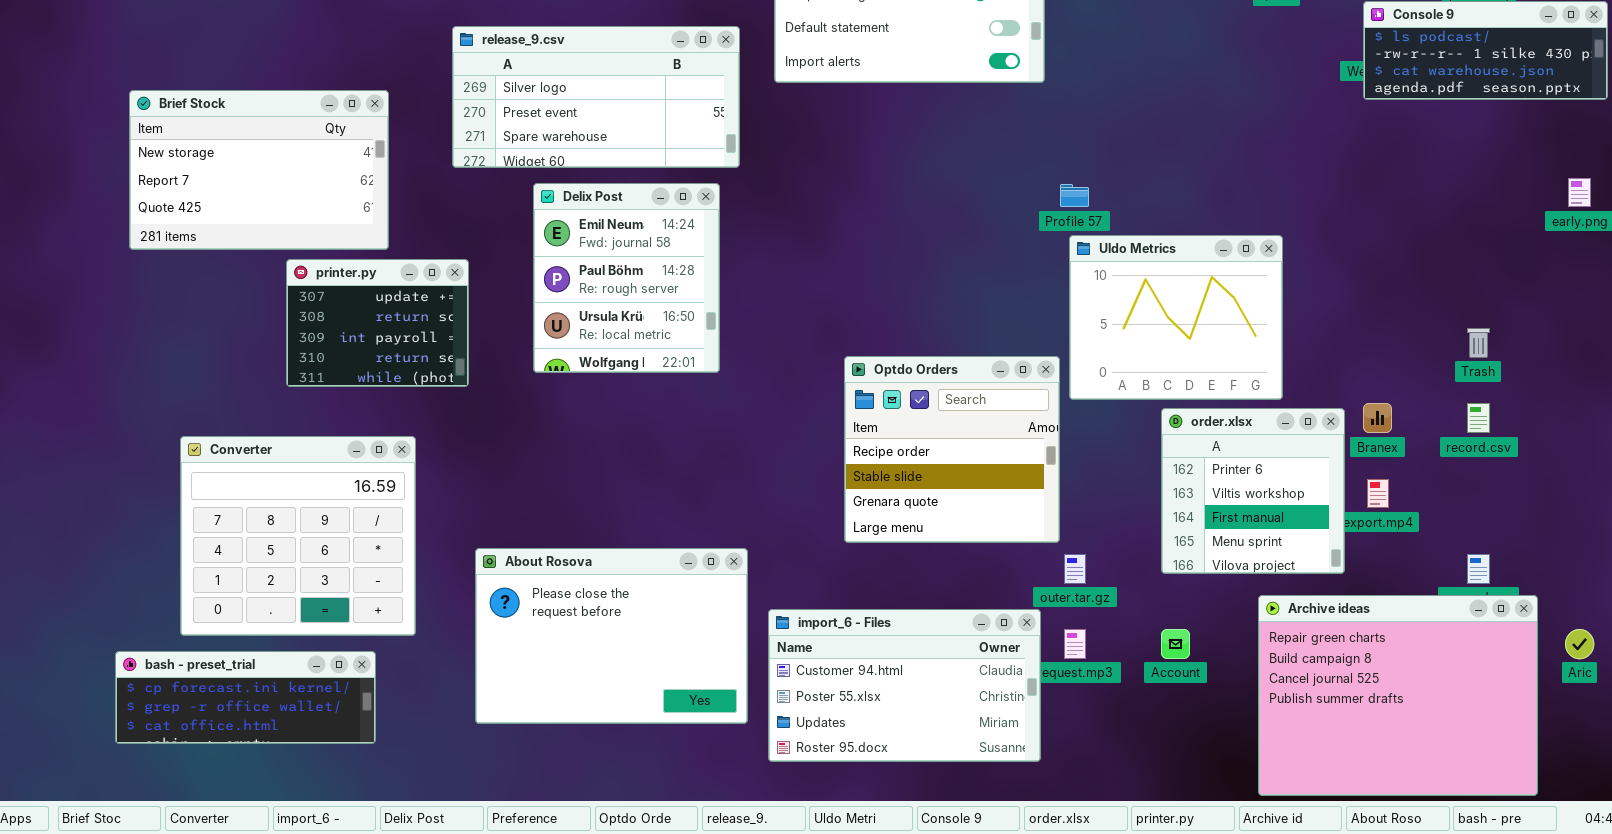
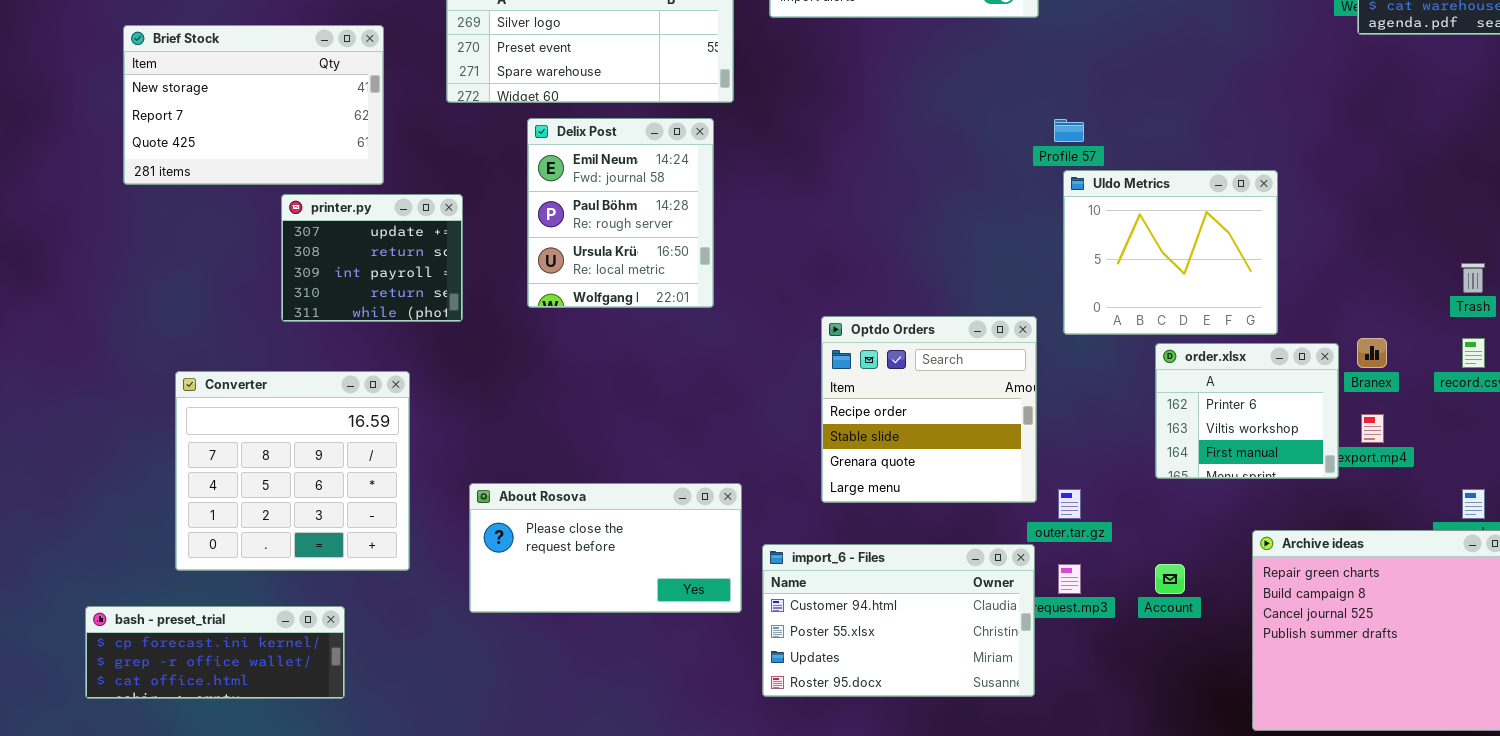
Optdo Orders: [844,356,1060,543] -> [821,316,1037,503], moved
order.xlsx: [1161,408,1345,574] -> [1155,343,1339,479], resized
About Rosova: [475,548,748,724] -> [469,483,742,613], resized
bash - preset_trial: [115,651,376,744] -> [85,606,345,699], moved

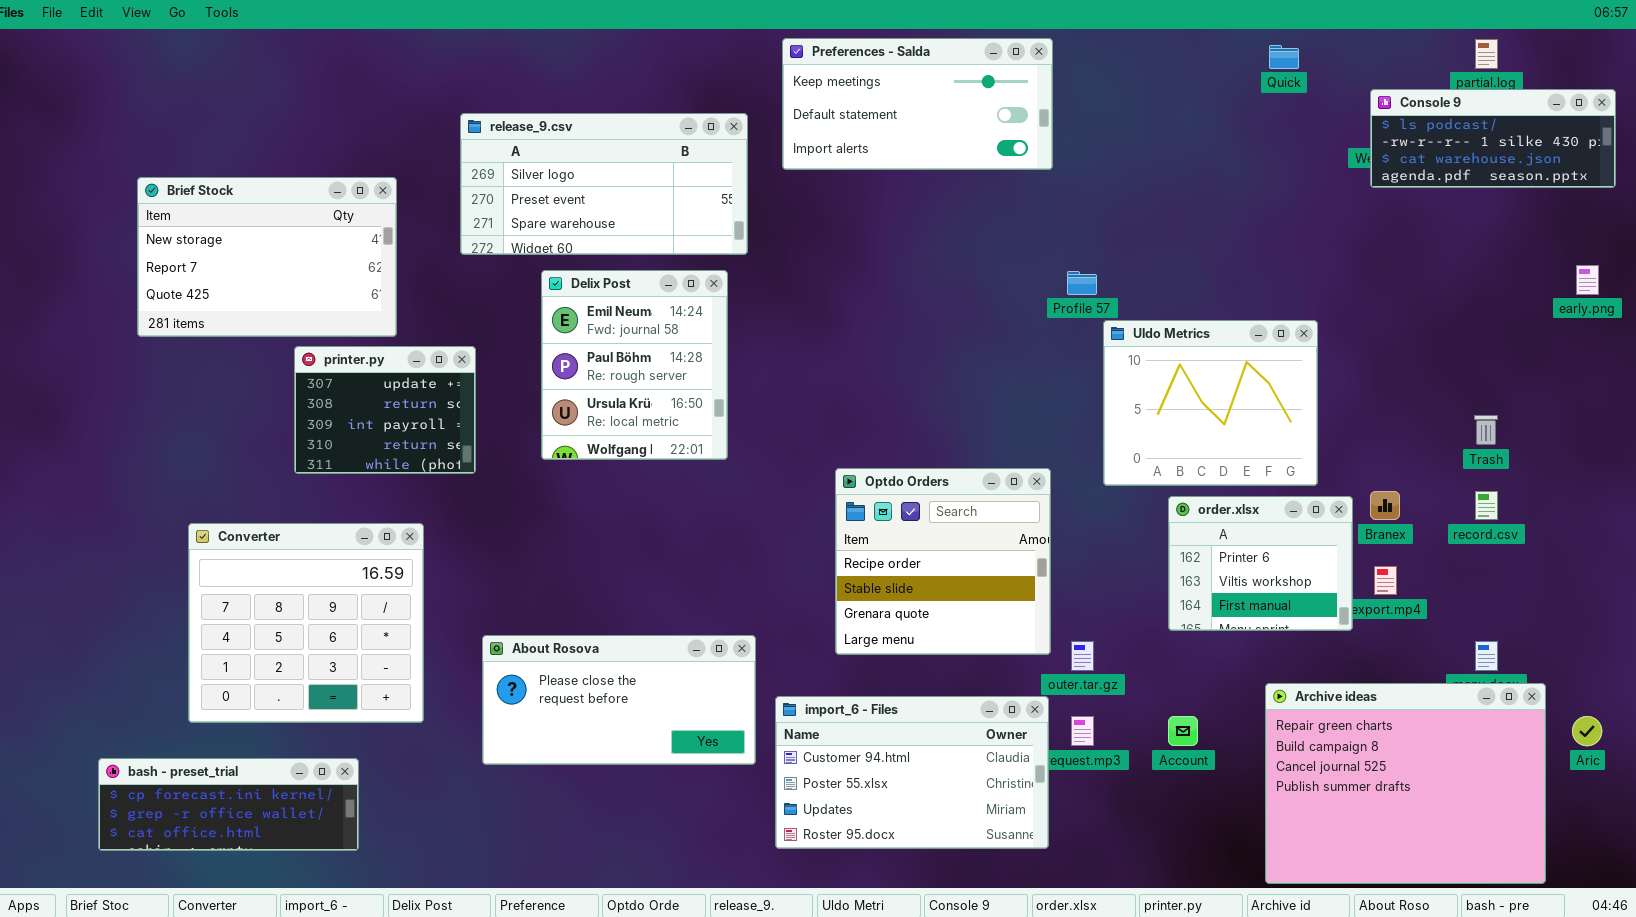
Uldo Metrics: [1063,170,1278,335] -> [1103,320,1318,486], moved

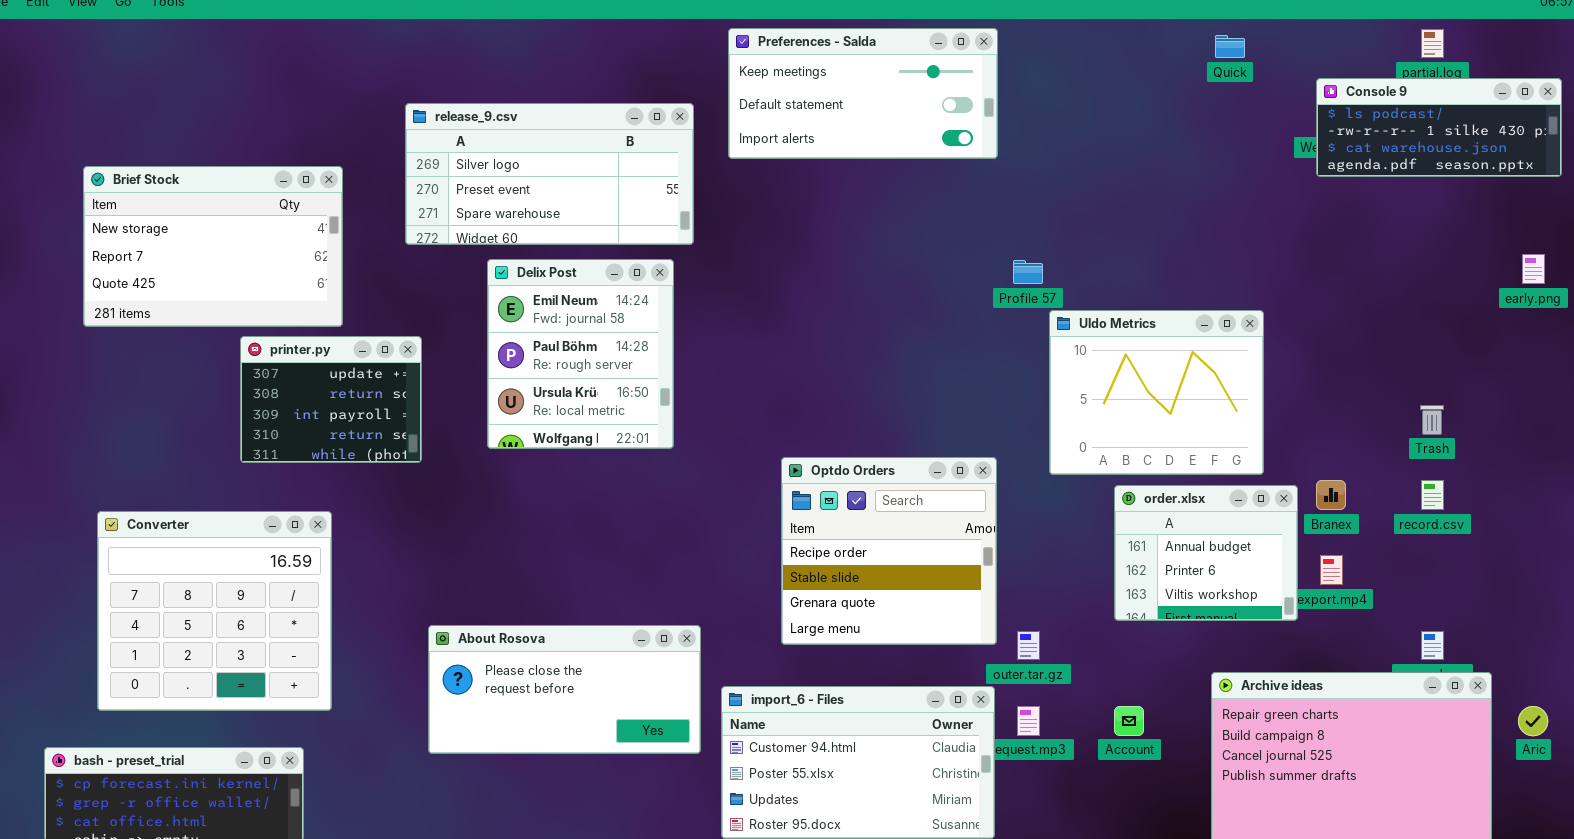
order.xlsx: [1168,496,1353,631] -> [1114,485,1298,621], scrolled up 1 row
Converter: [188,523,424,723] -> [97,511,332,711], moved

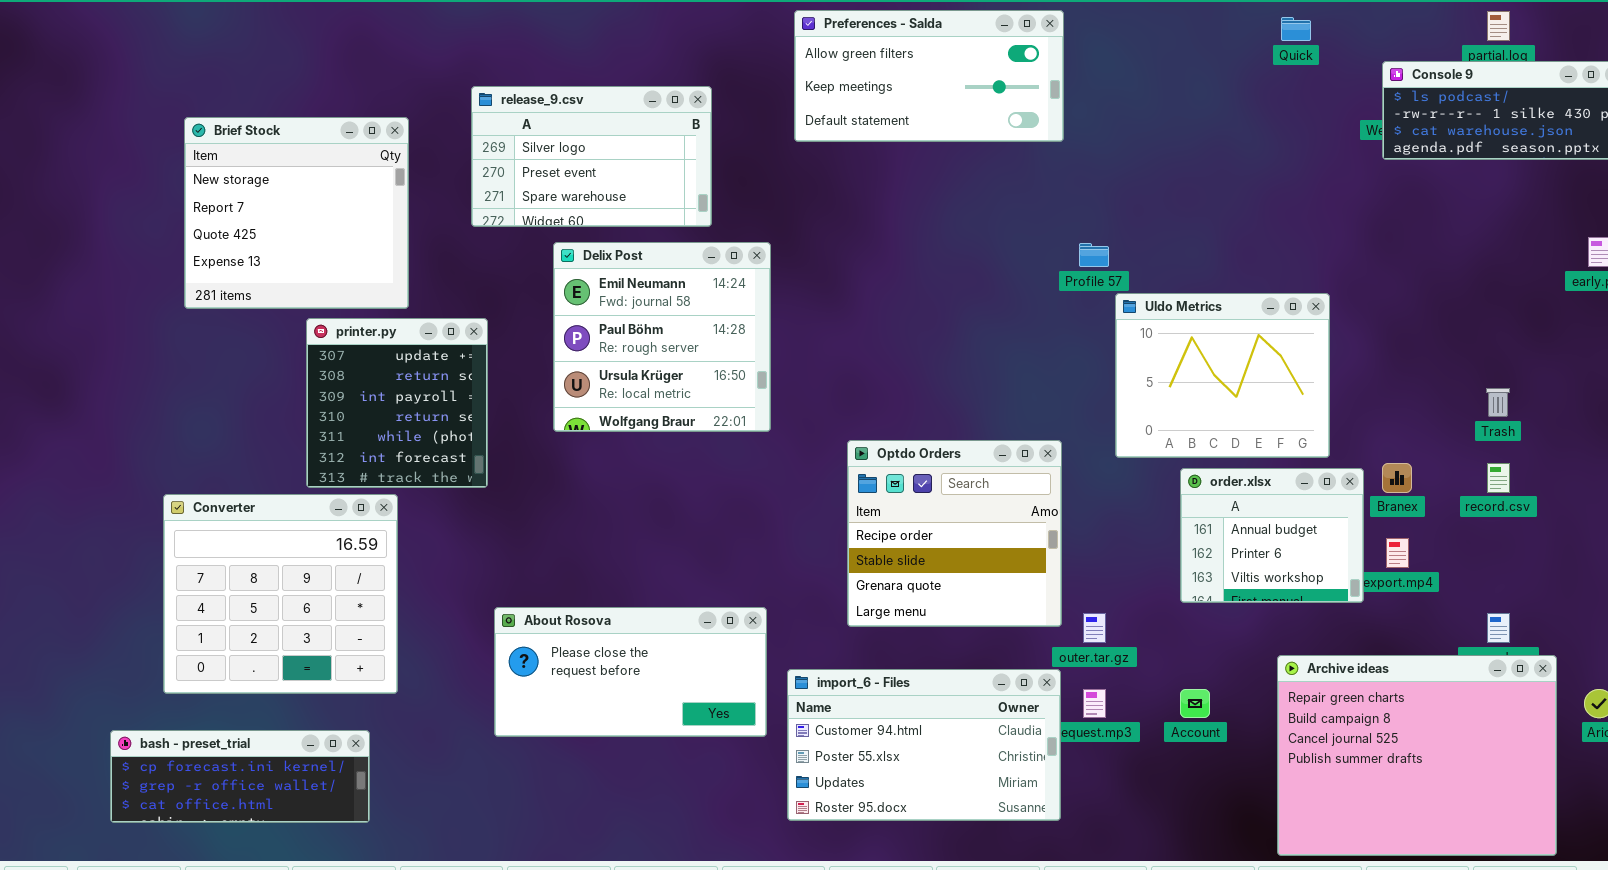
Preferences - Salda: [728,28,998,159] -> [794,10,1064,142], scrolled up 1 row
release_9.csv: [405,103,694,245] -> [471,86,712,227], resized
Brief Stock: [83,166,343,327] -> [184,117,409,309], resized
Delix Post: [487,259,674,449] -> [553,242,771,432], resized
printer.py: [240,336,422,463] -> [306,318,488,488], resized

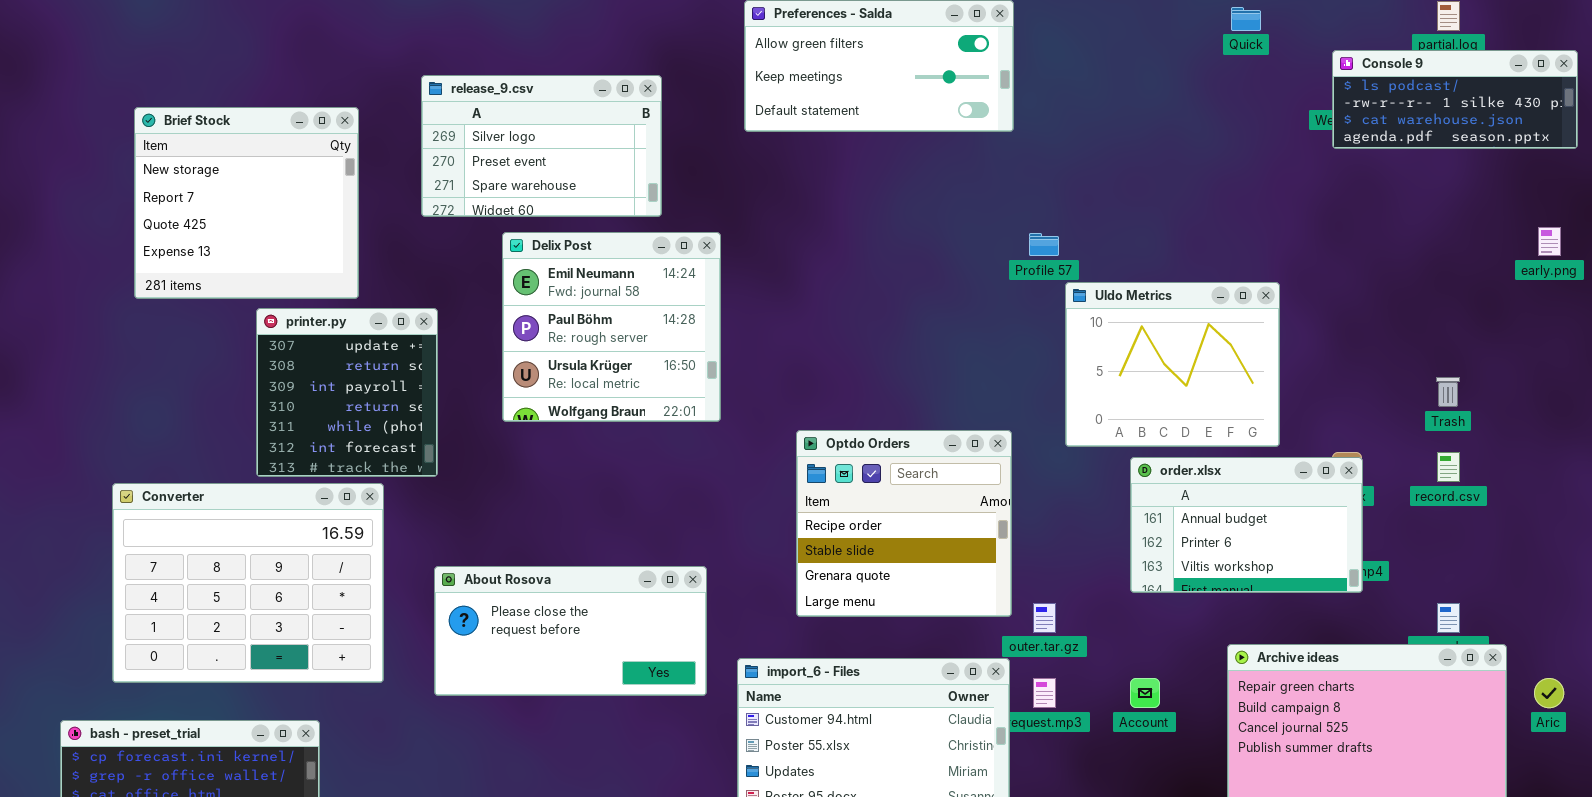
order.xlsx: [1180,468,1364,603] -> [1130,457,1363,593], resized
Converter: [163,494,398,694] -> [112,483,384,683], resized
About Rosova: [494,607,767,737] -> [434,566,707,696], moved

